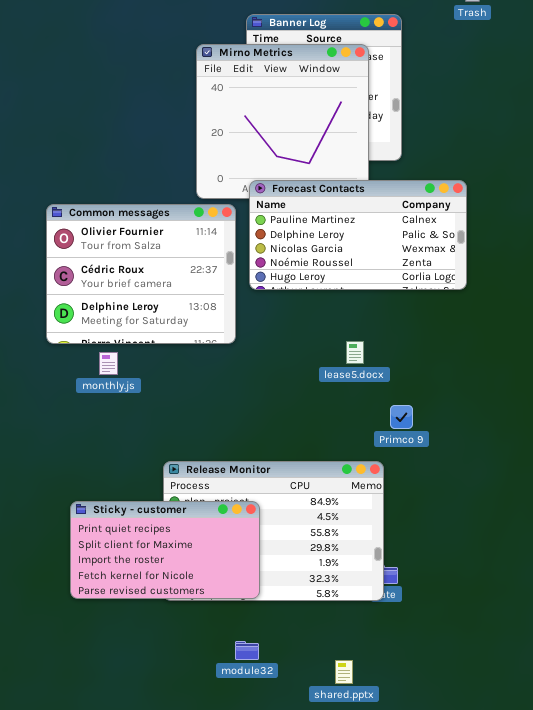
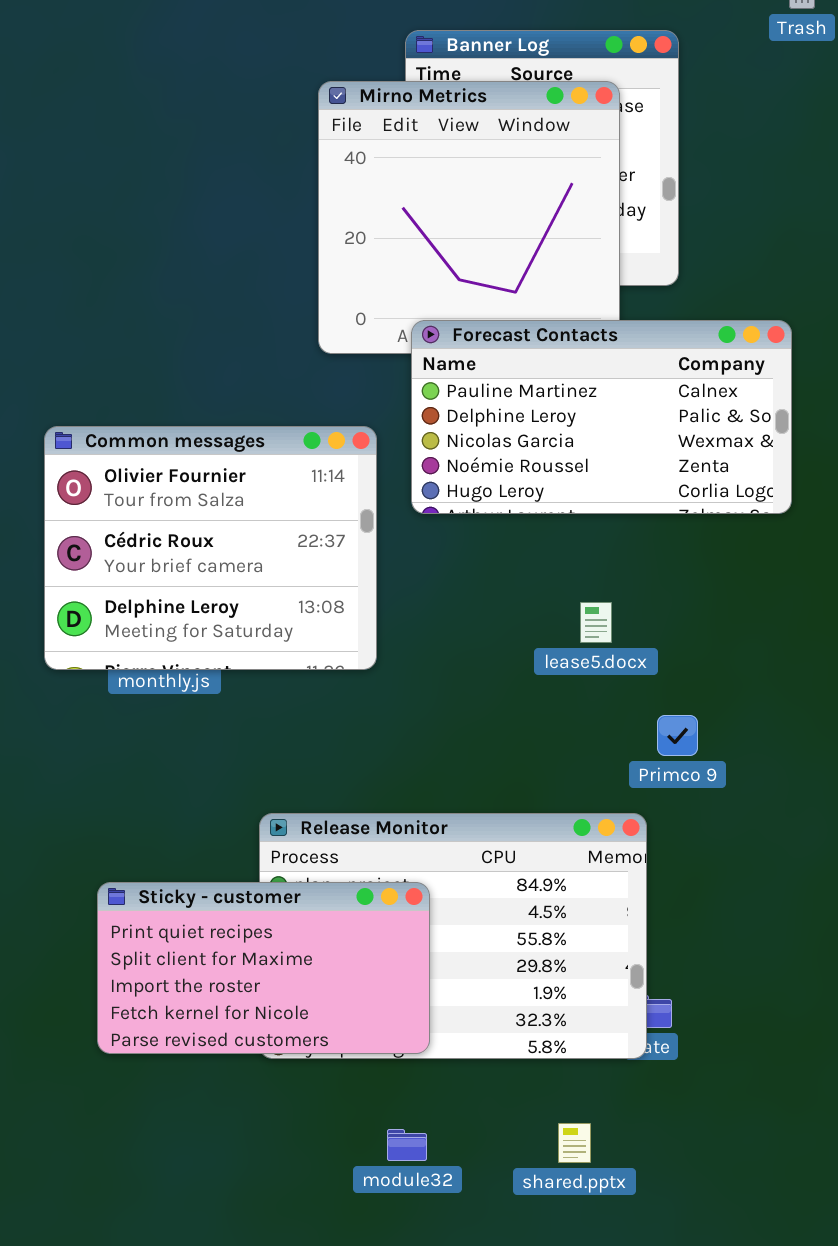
Common messages: [46,204,236,344] -> [44,426,377,670], moved
shared.pptx: [335,660,353,684] -> [558,1123,591,1163], moved

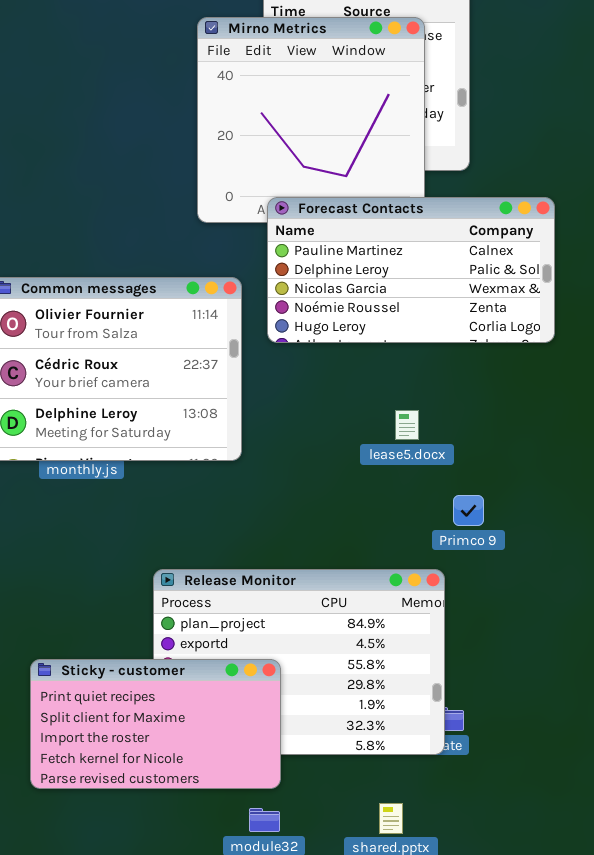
Sticky - customer: [97,882,430,1054] -> [30,659,281,789], moved

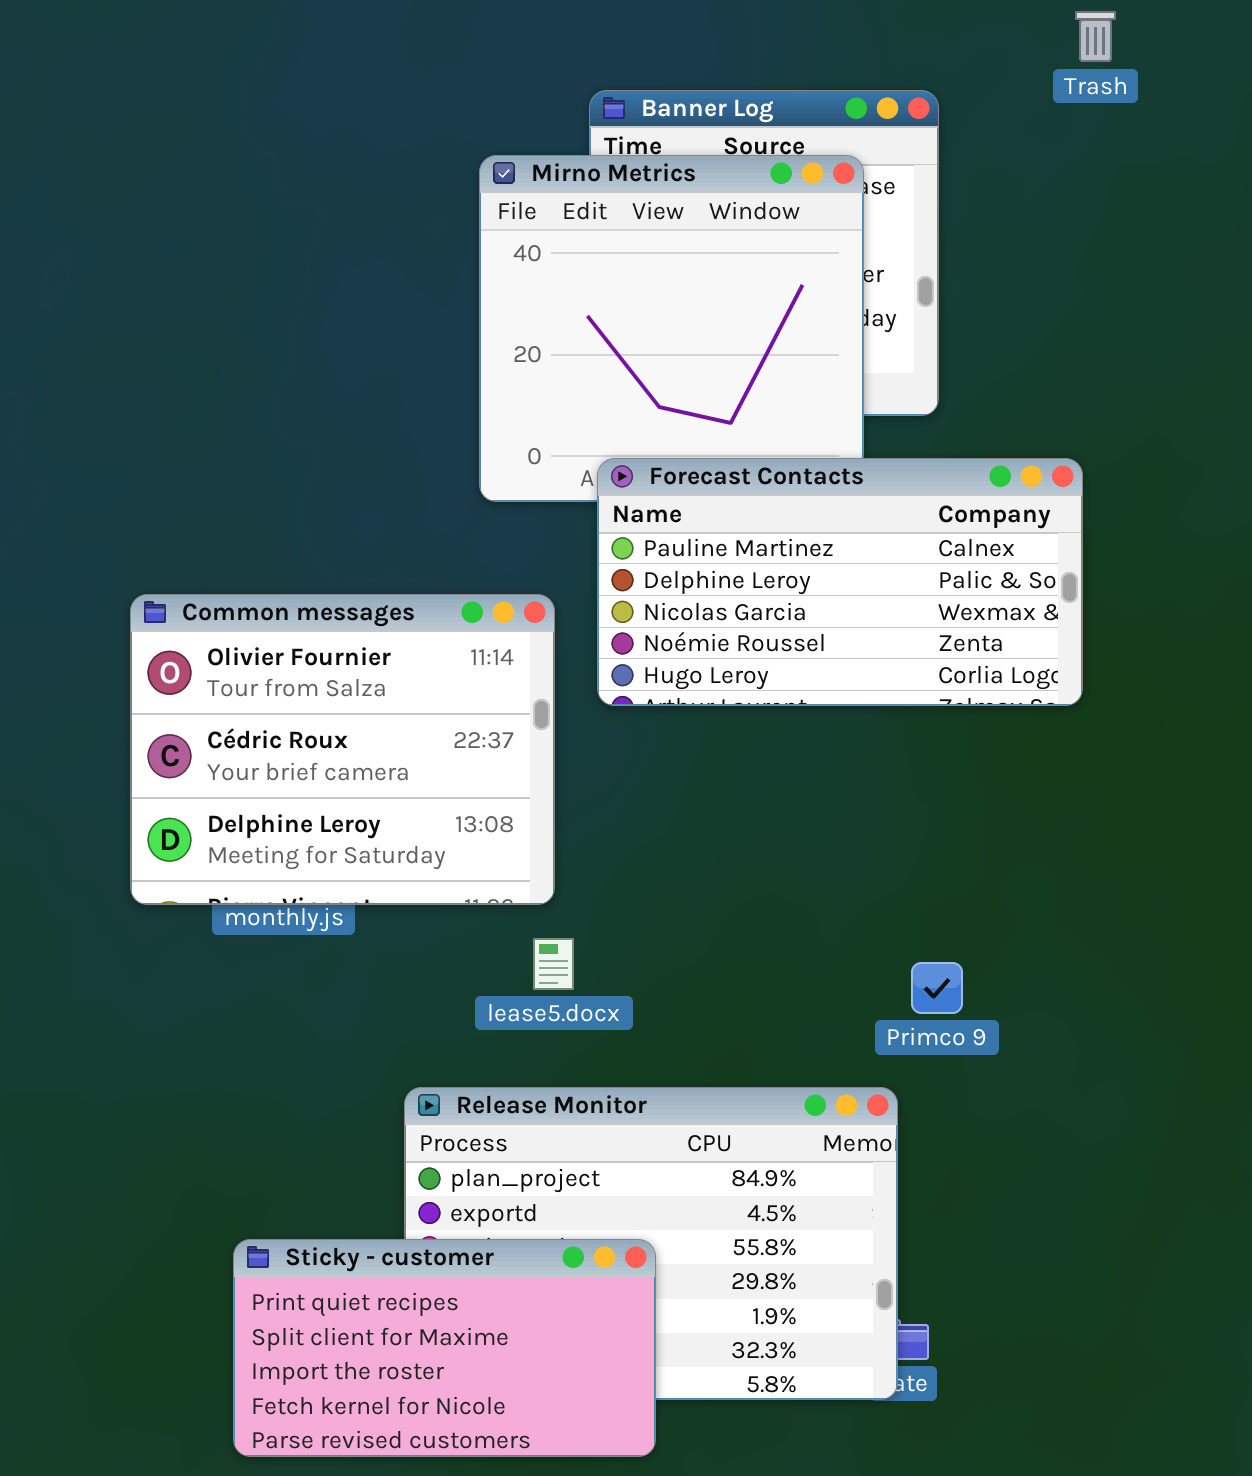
lease5.docx: [395,410,419,440] -> [533,938,574,990], moved
Sticky - customer: [30,659,281,789] -> [233,1239,656,1457], moved

